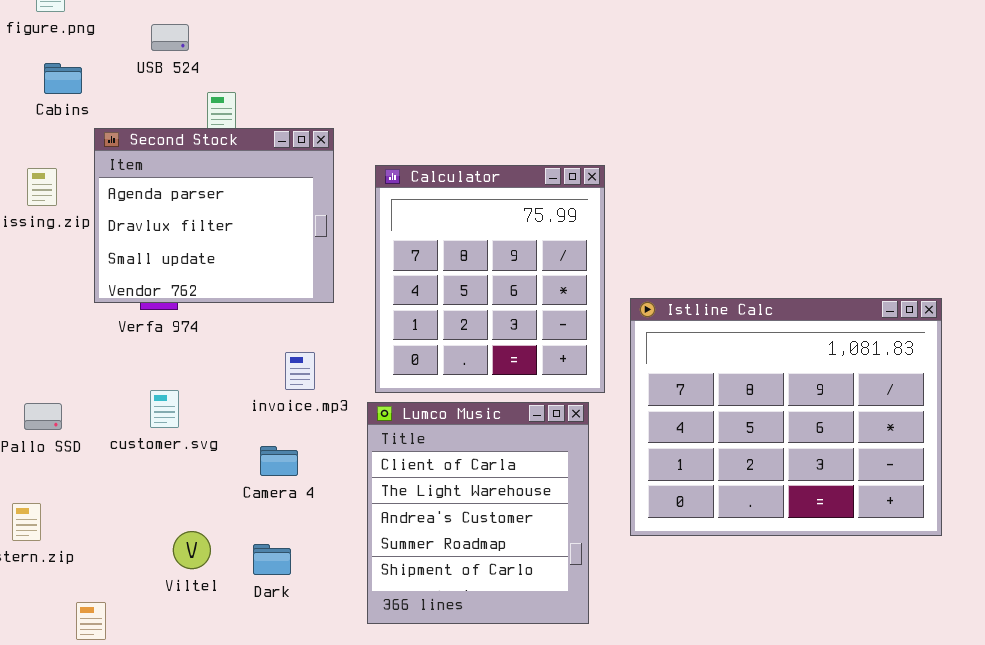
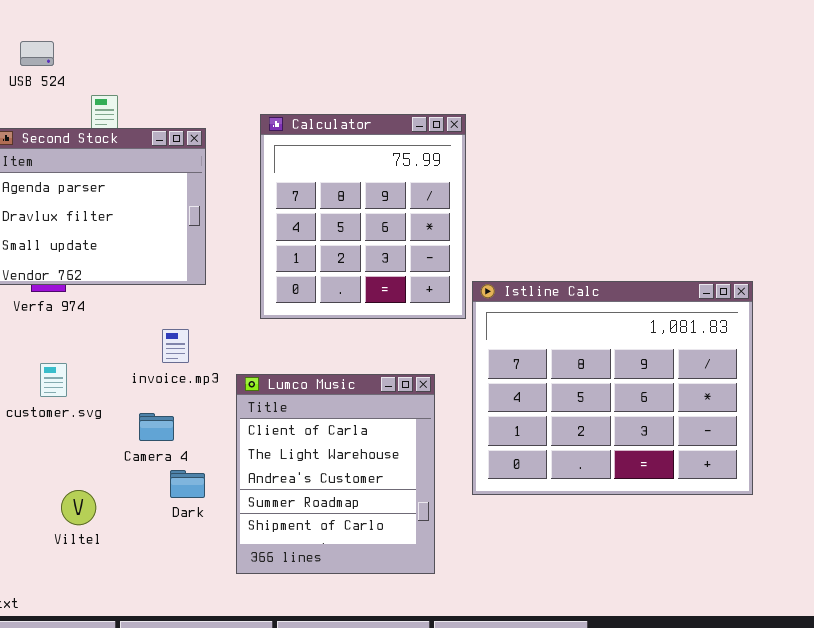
USB 524: [151,24,189,51] -> [20,41,54,66], moved
Calculator: [375,165,605,393] -> [260,114,466,319], moved
Dark: [253,544,291,575] -> [170,470,205,498], moved

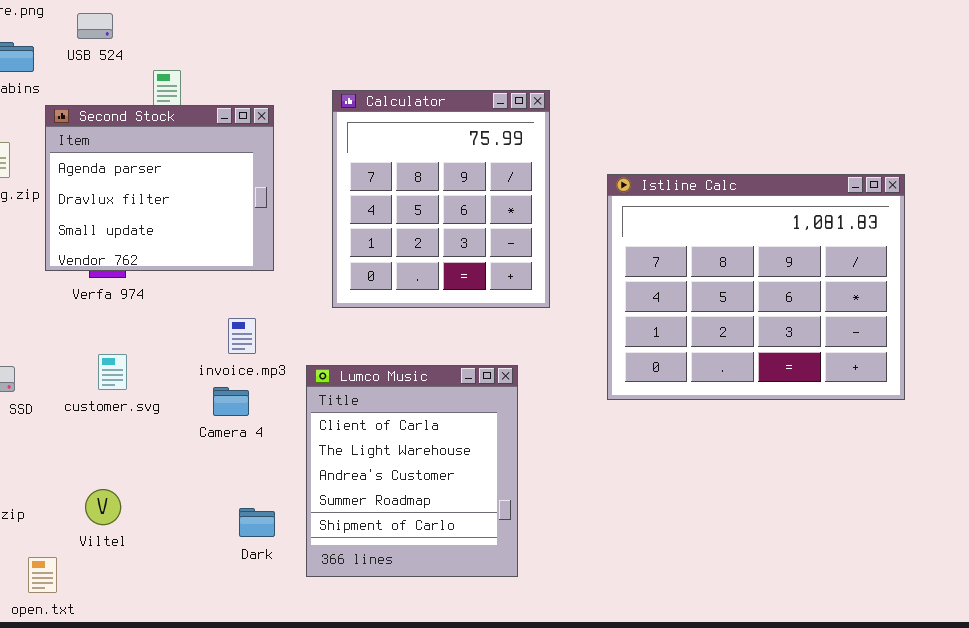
Istline Calc: [472,281,753,495] -> [607,174,905,400], moved
Camera 4: [139,413,174,441] -> [213,387,249,416], moved
Dark: [170,470,205,498] -> [239,508,275,537], moved
Viltel: [61,490,96,525] -> [85,489,121,525], moved

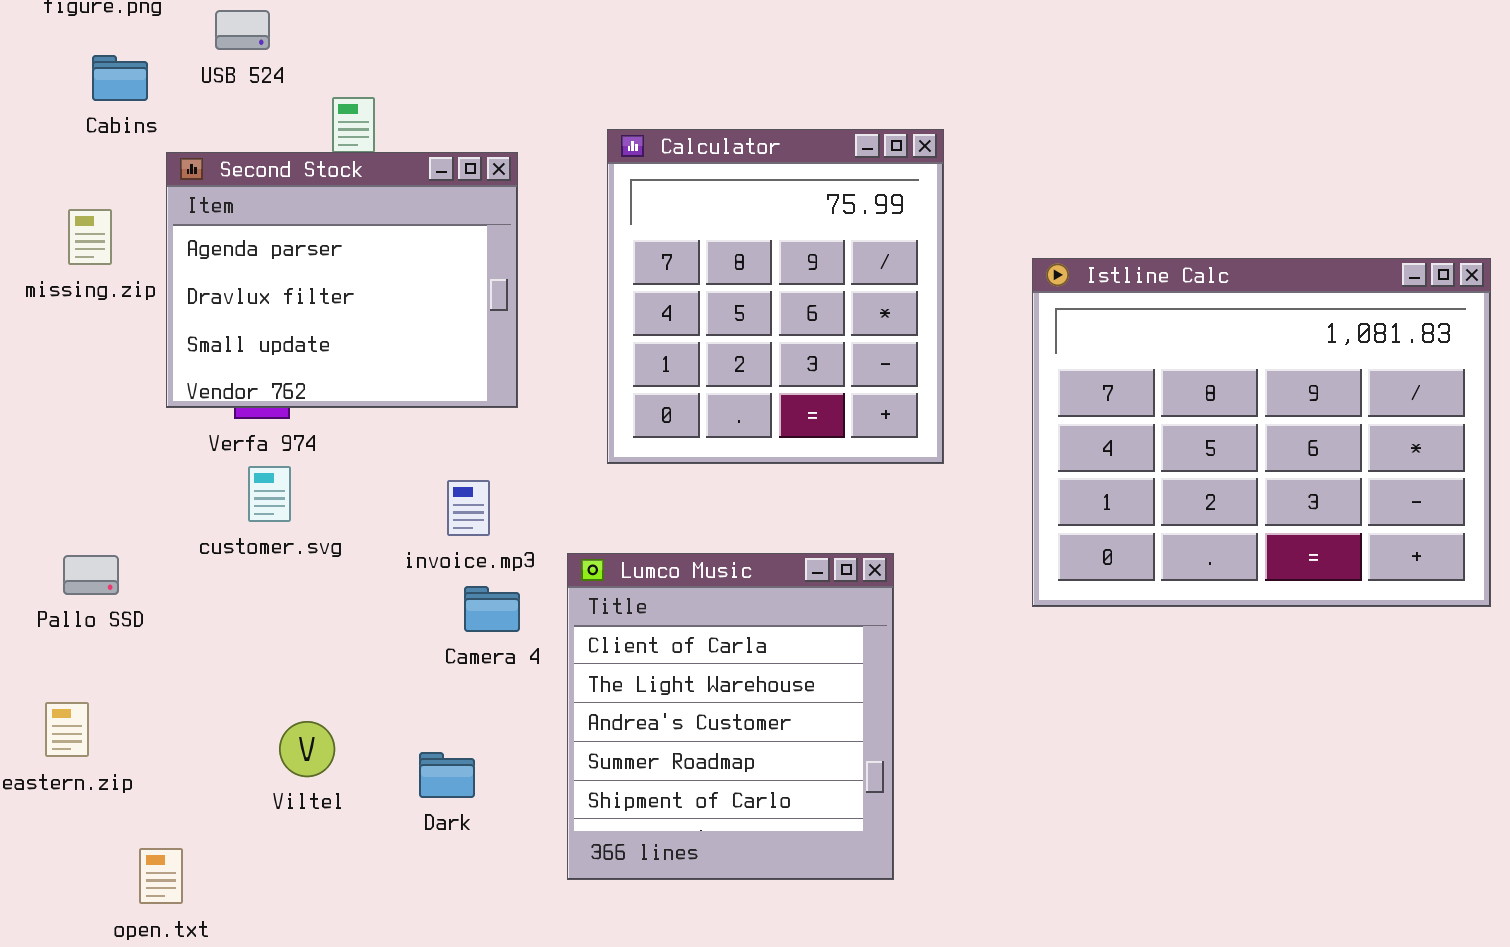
customer.svg: [98,354,127,390] -> [248,466,291,522], moved
Camera 4: [213,387,249,416] -> [464,586,520,632], moved
Viltel: [85,489,121,525] -> [279,721,335,777], moved
Dark: [239,508,275,537] -> [419,752,475,798], moved

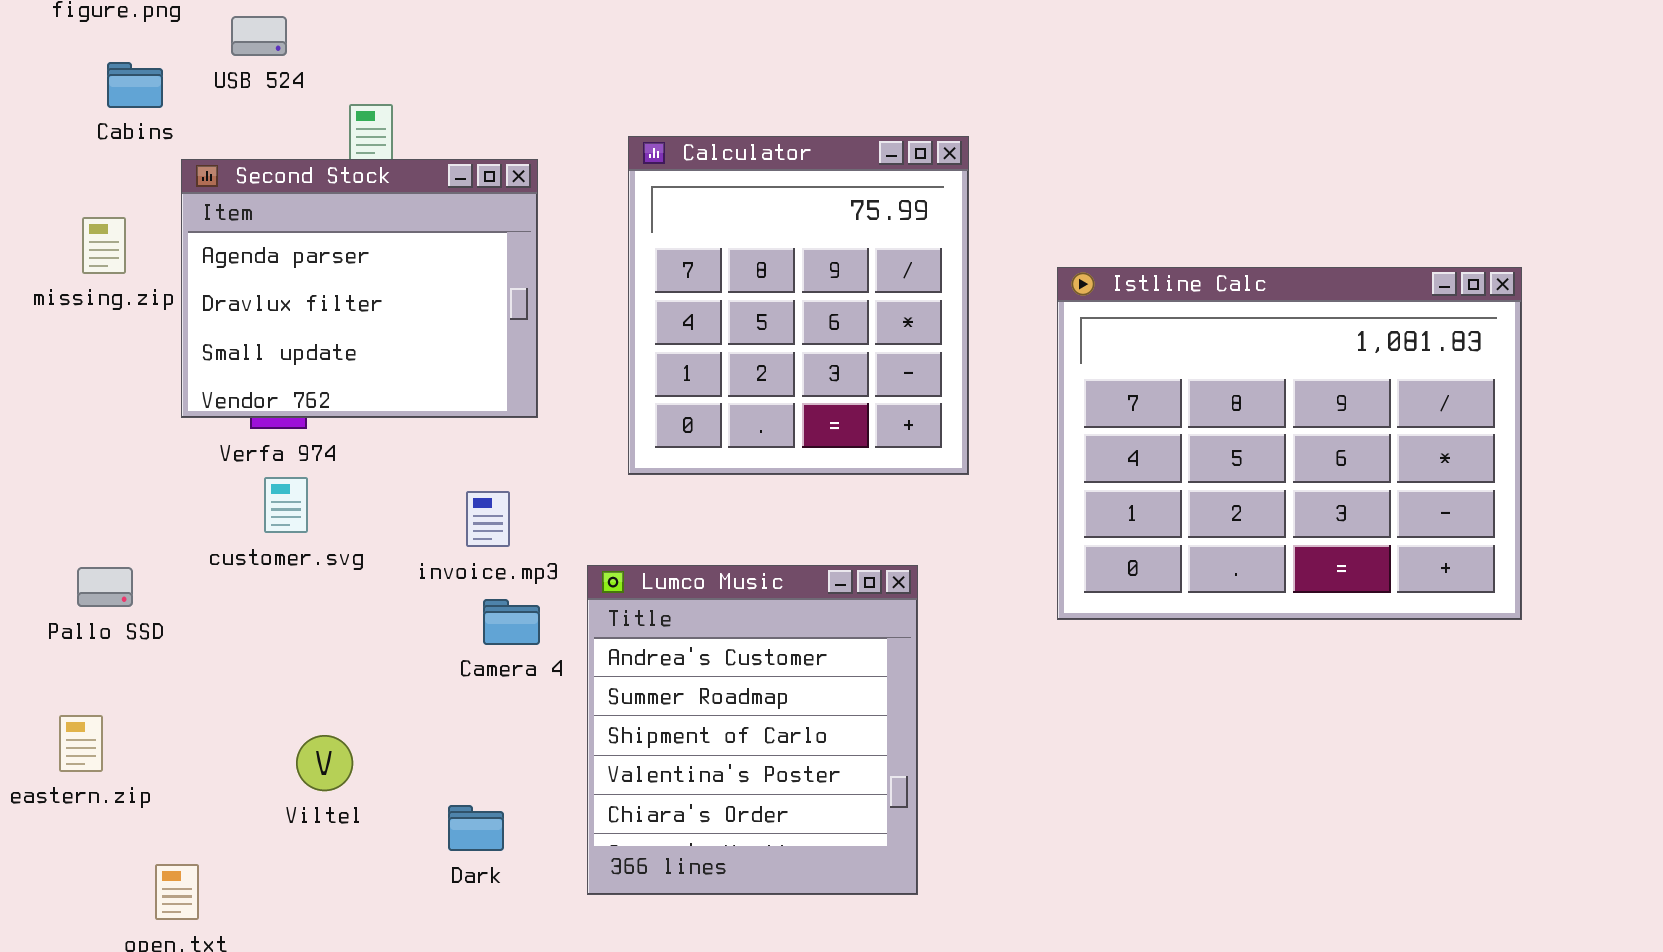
Lumco Music: [567,553,894,880] -> [587,565,918,895], scrolled down 2 rows
Dark: [419,752,475,798] -> [448,805,504,851], moved

